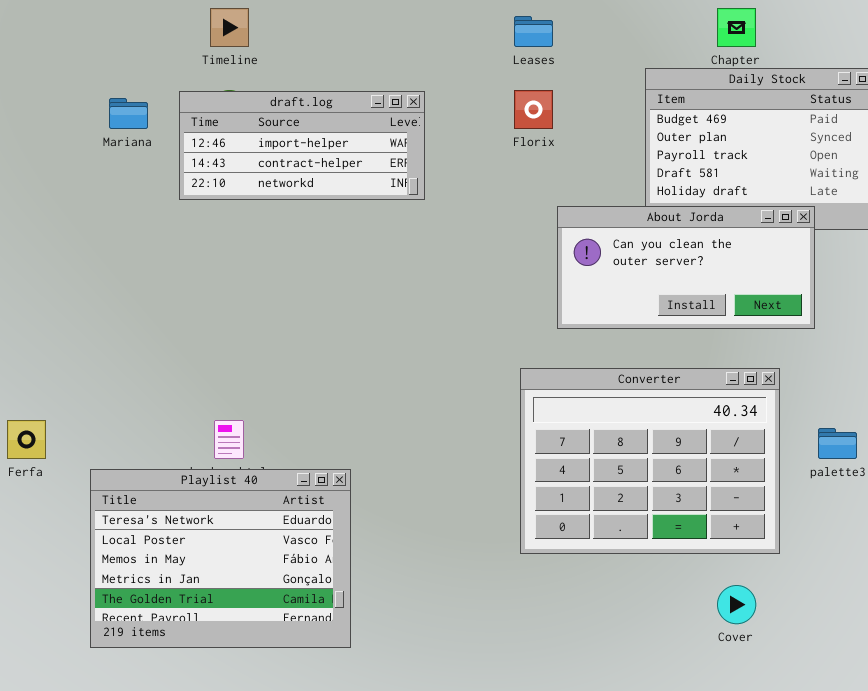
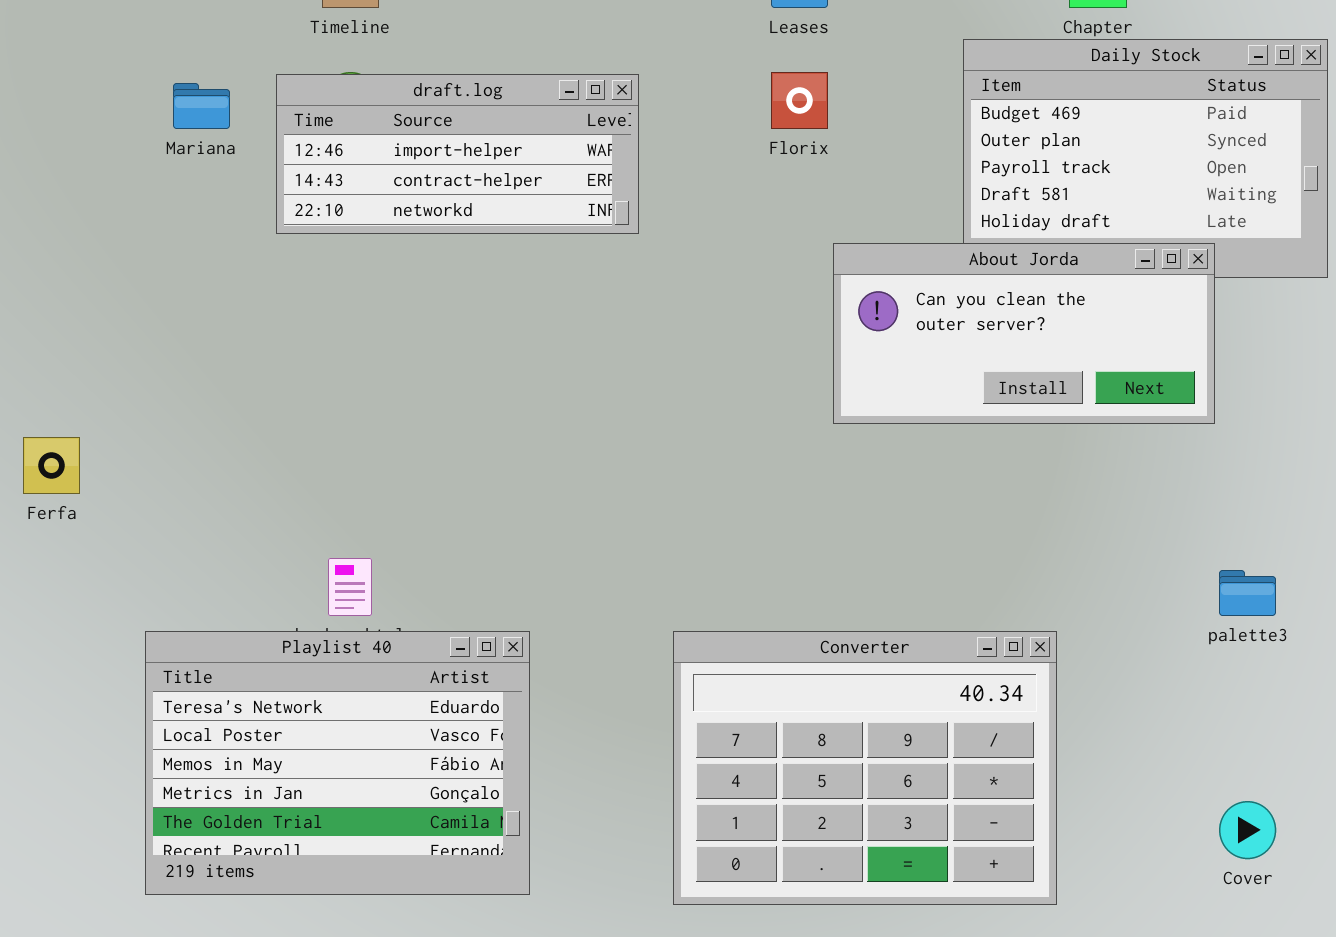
Converter: [520,368,780,554] -> [673,631,1057,905], moved
Ferfa: [7,420,46,459] -> [23,437,80,494], moved
Cover: [717,585,756,624] -> [1219,801,1276,859], moved

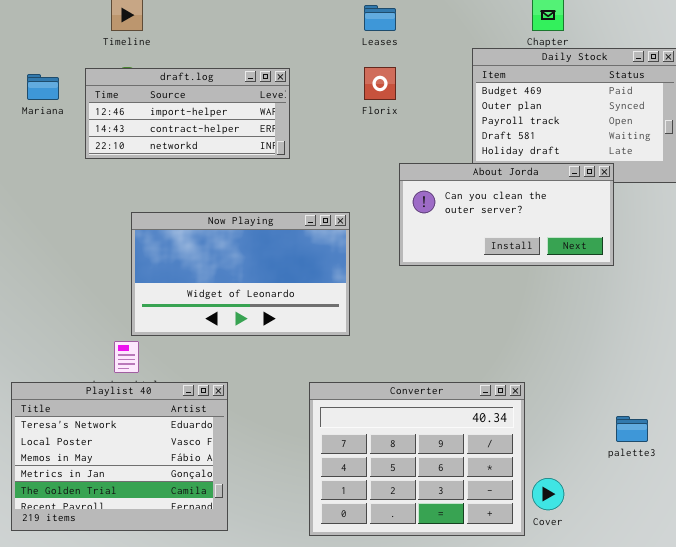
Now Playing: none -> [131,212,350,336], opened
palette3: [1219,570,1276,616] -> [616,416,648,442], moved
Cover: [1219,801,1276,859] -> [532,478,564,510], moved

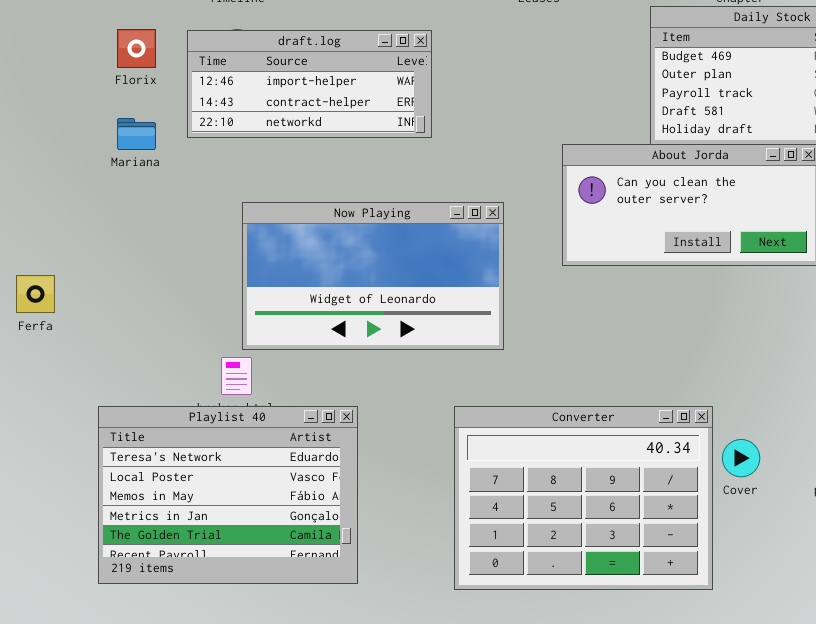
Florix: [364,67,396,100] -> [117,29,156,68], moved
Mariana: [27,74,59,100] -> [117,118,156,150], moved
Cover: [532,478,564,510] -> [722,439,760,477], moved

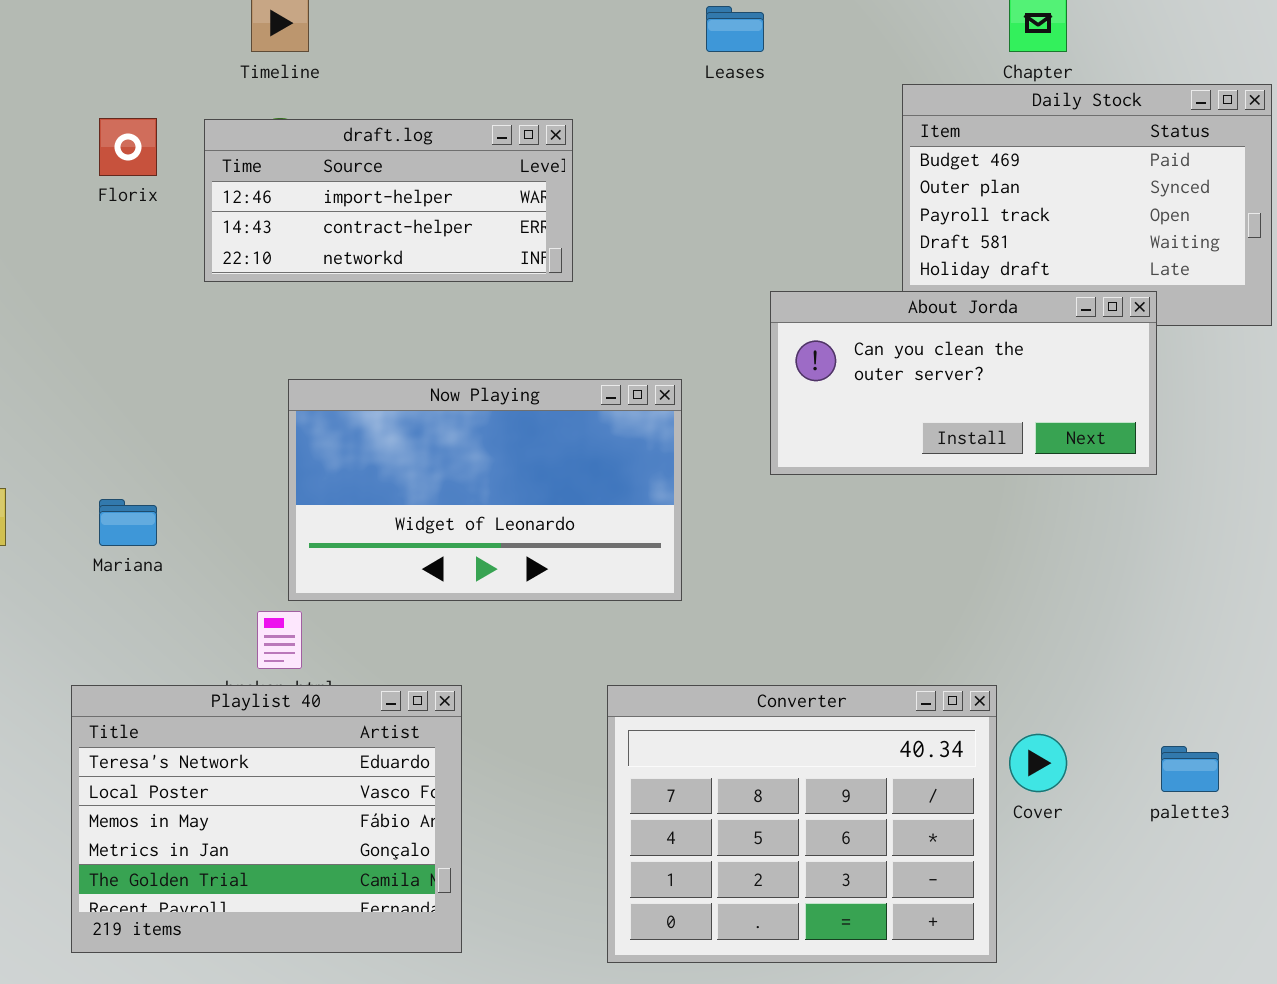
Mariana: [117,118,156,150] -> [99,499,157,546], moved

